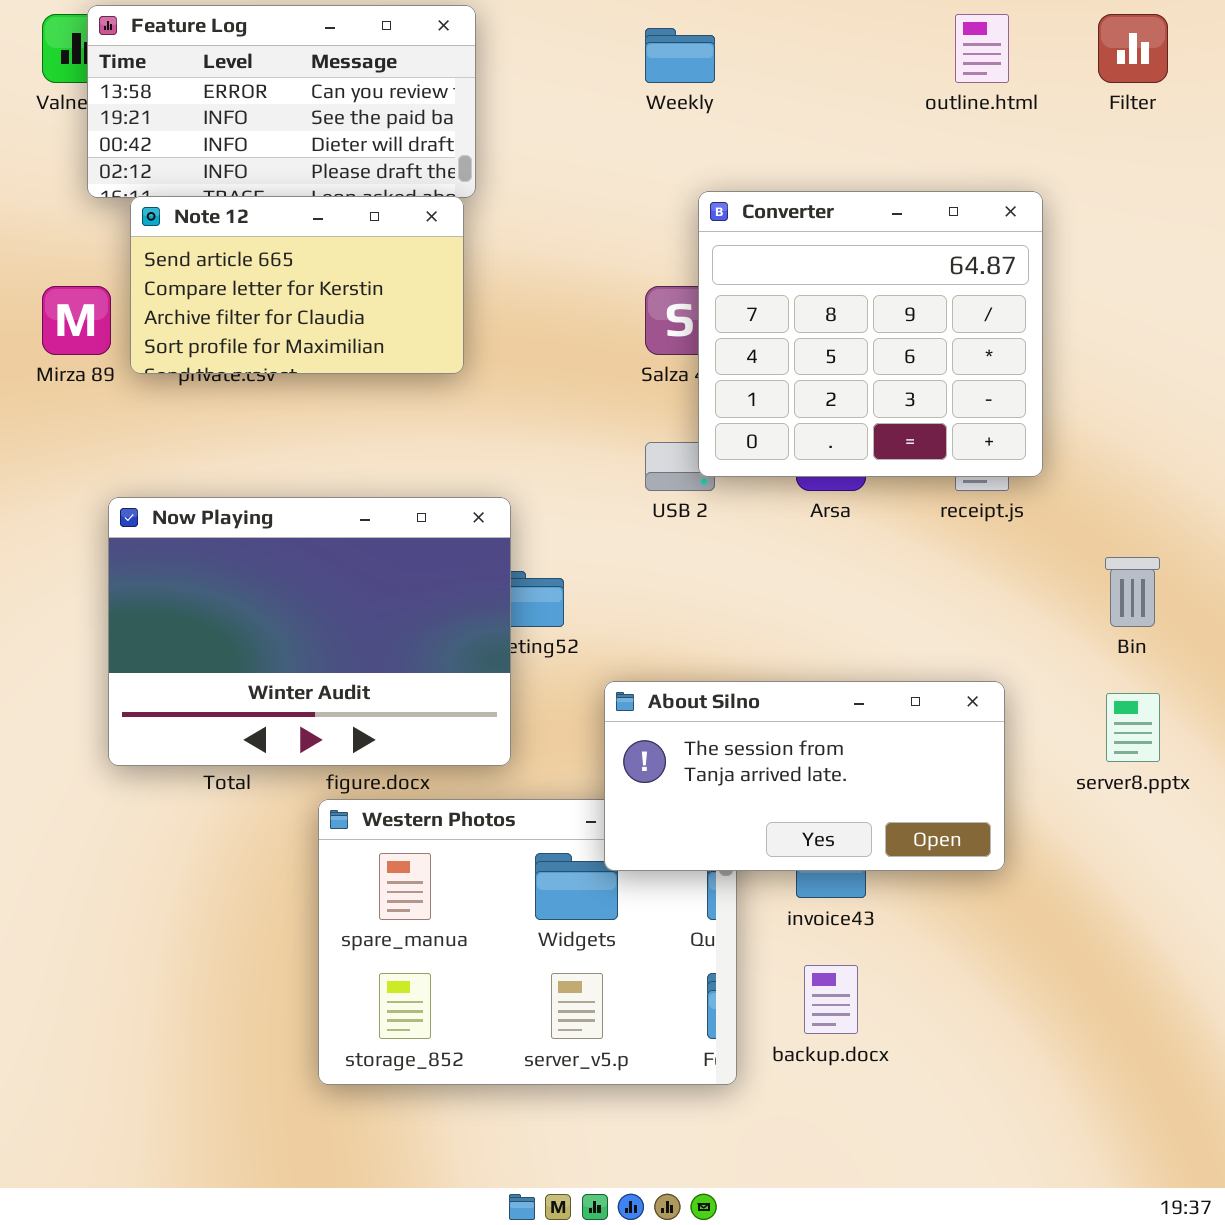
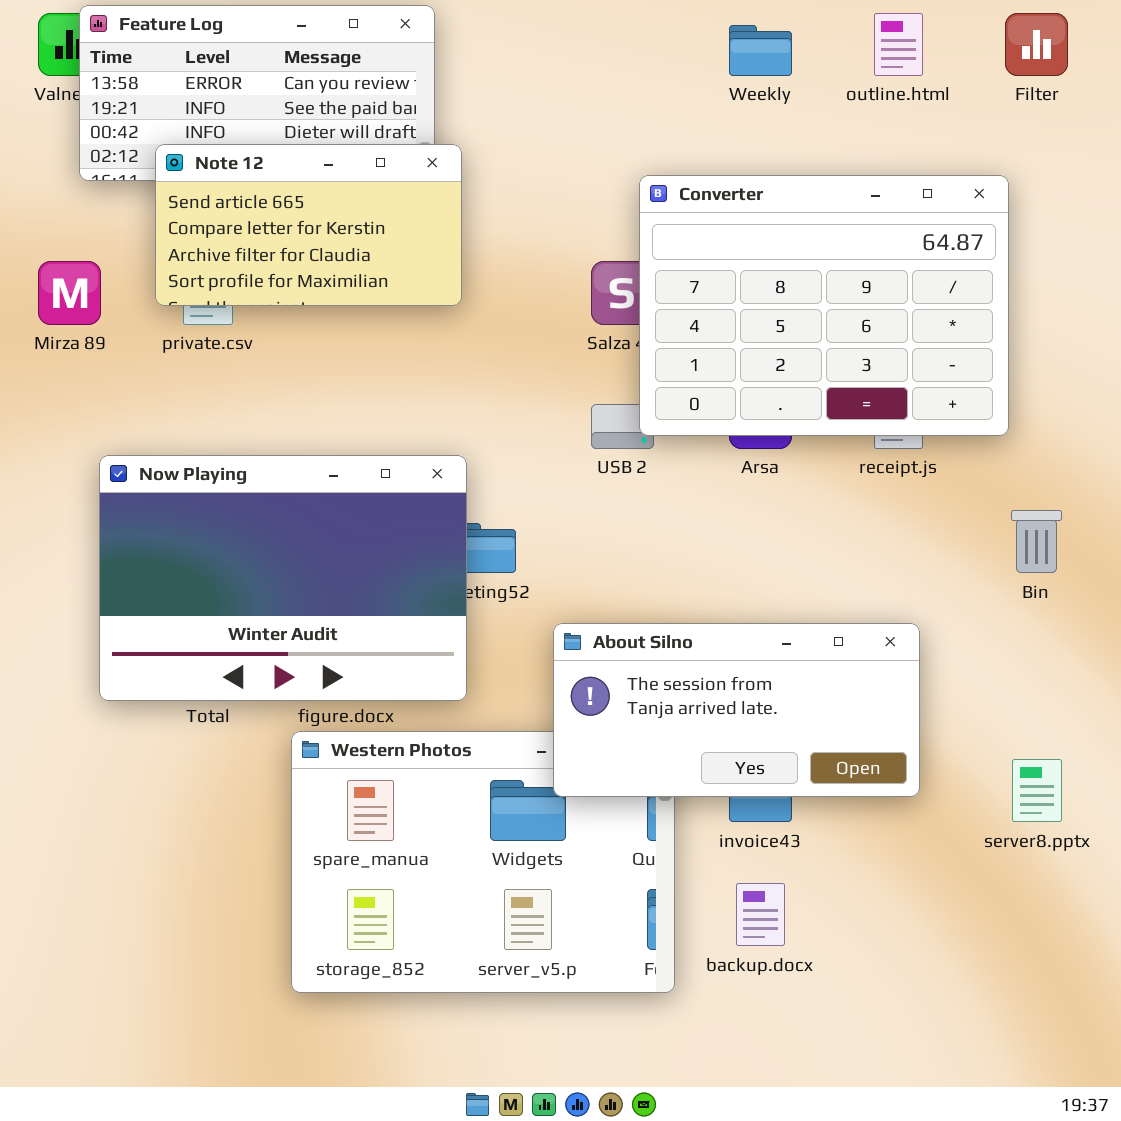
Weekly: [645,28,715,83] -> [729,25,792,76], moved
Converter: [698,191,1043,477] -> [639,175,1009,436], resized
Note 12: [130,196,464,374] -> [155,144,462,306], moved
server8.pptx: [1106,693,1160,762] -> [1012,759,1062,822], moved

